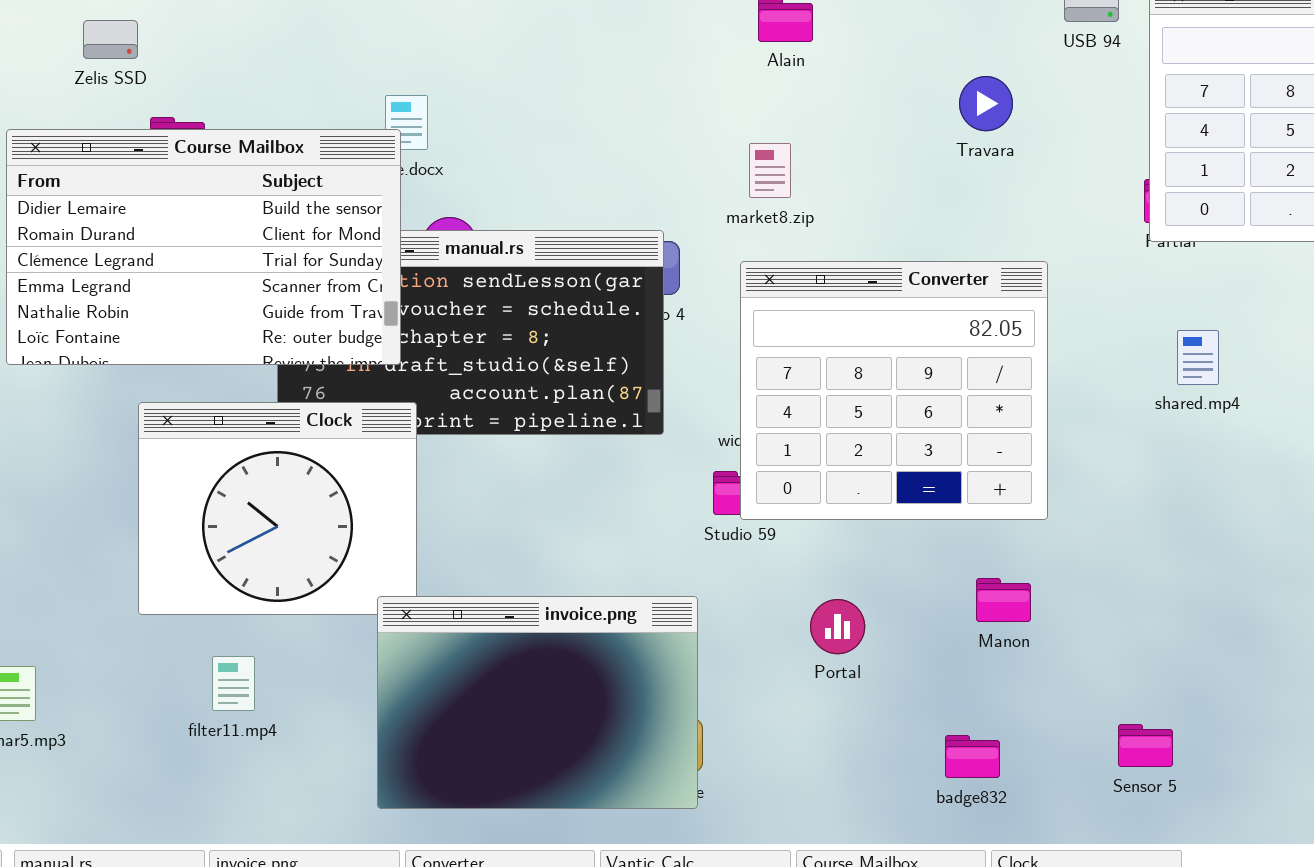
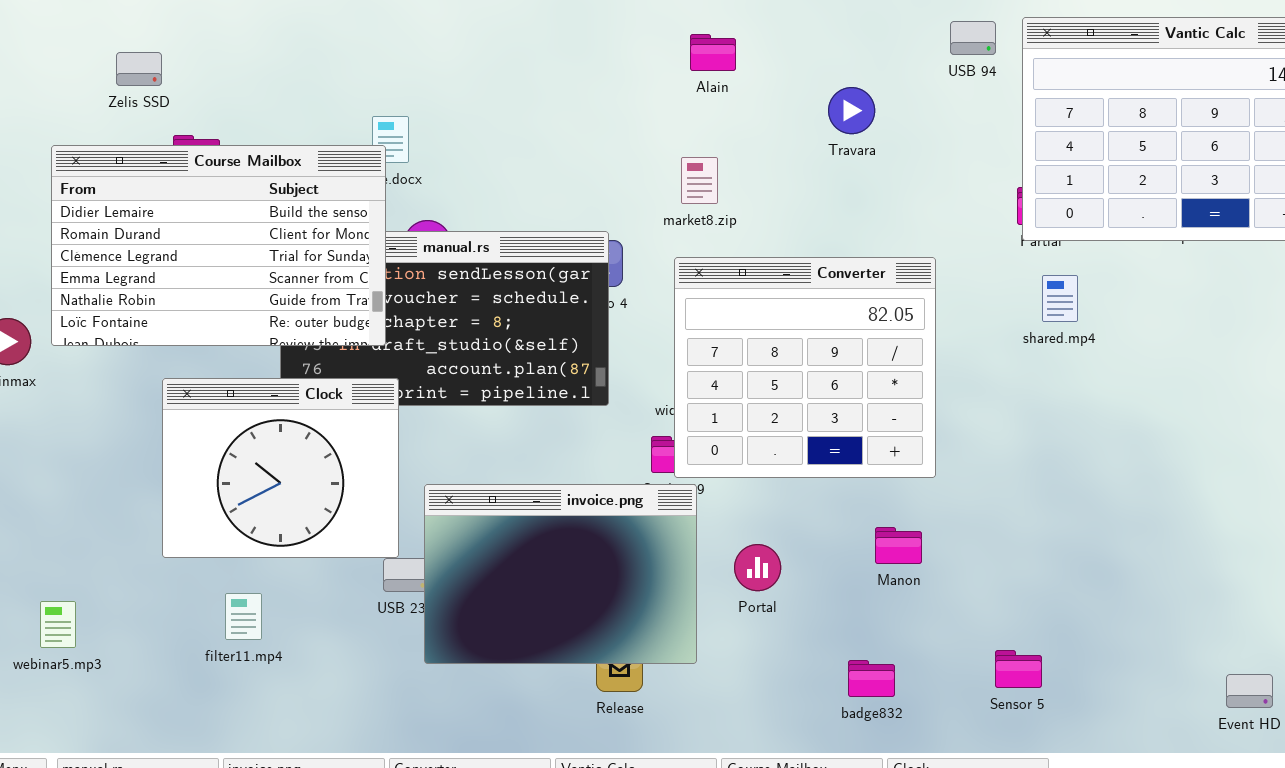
Travara: [959,76,1013,131] -> [828,87,875,134], moved
shared.mp4: [1177,330,1219,385] -> [1042,275,1078,322], moved
invoice.png: [377,596,698,809] -> [424,484,697,664], moved

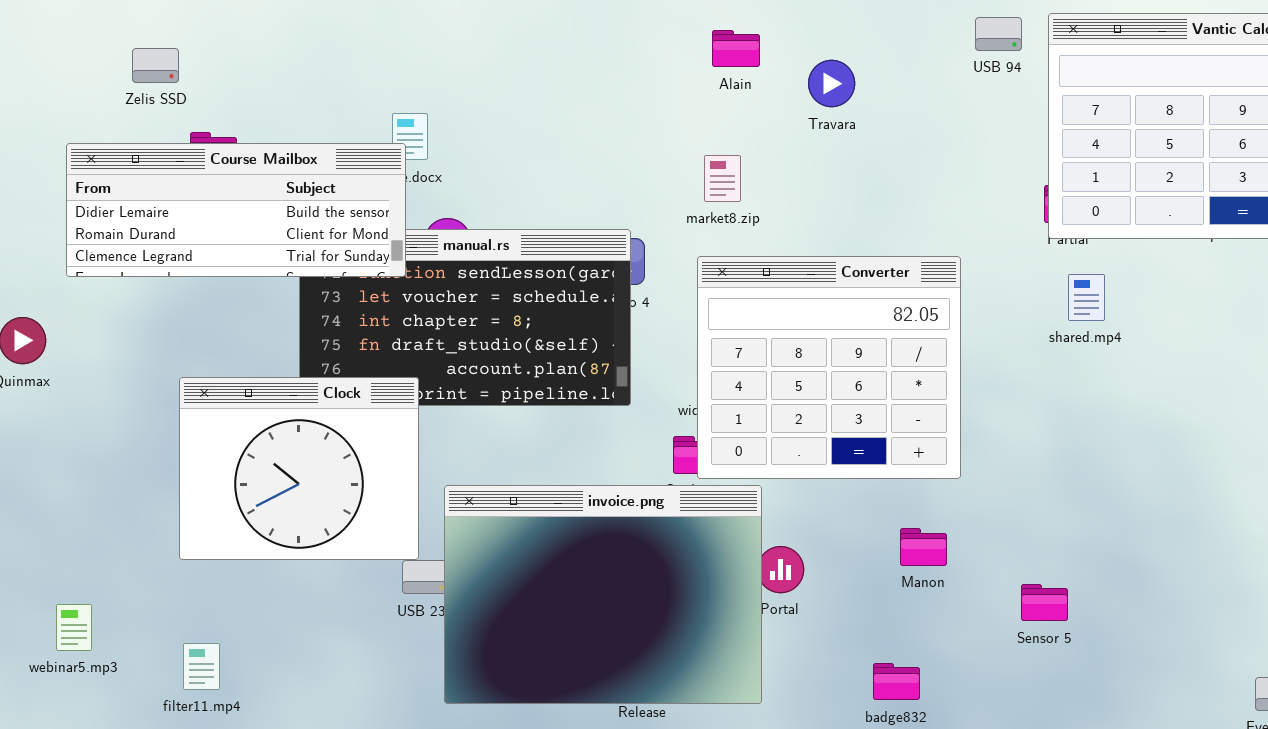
Travara: [828,87,875,134] -> [808,60,855,107], moved
Course Mailbox: [51,145,386,346] -> [66,143,406,277], resized
invoice.png: [424,484,697,664] -> [444,485,762,704], resized
filter11.mp4: [225,593,262,640] -> [183,643,220,690], moved
Sensor 5: [995,650,1042,688] -> [1021,584,1068,621], moved

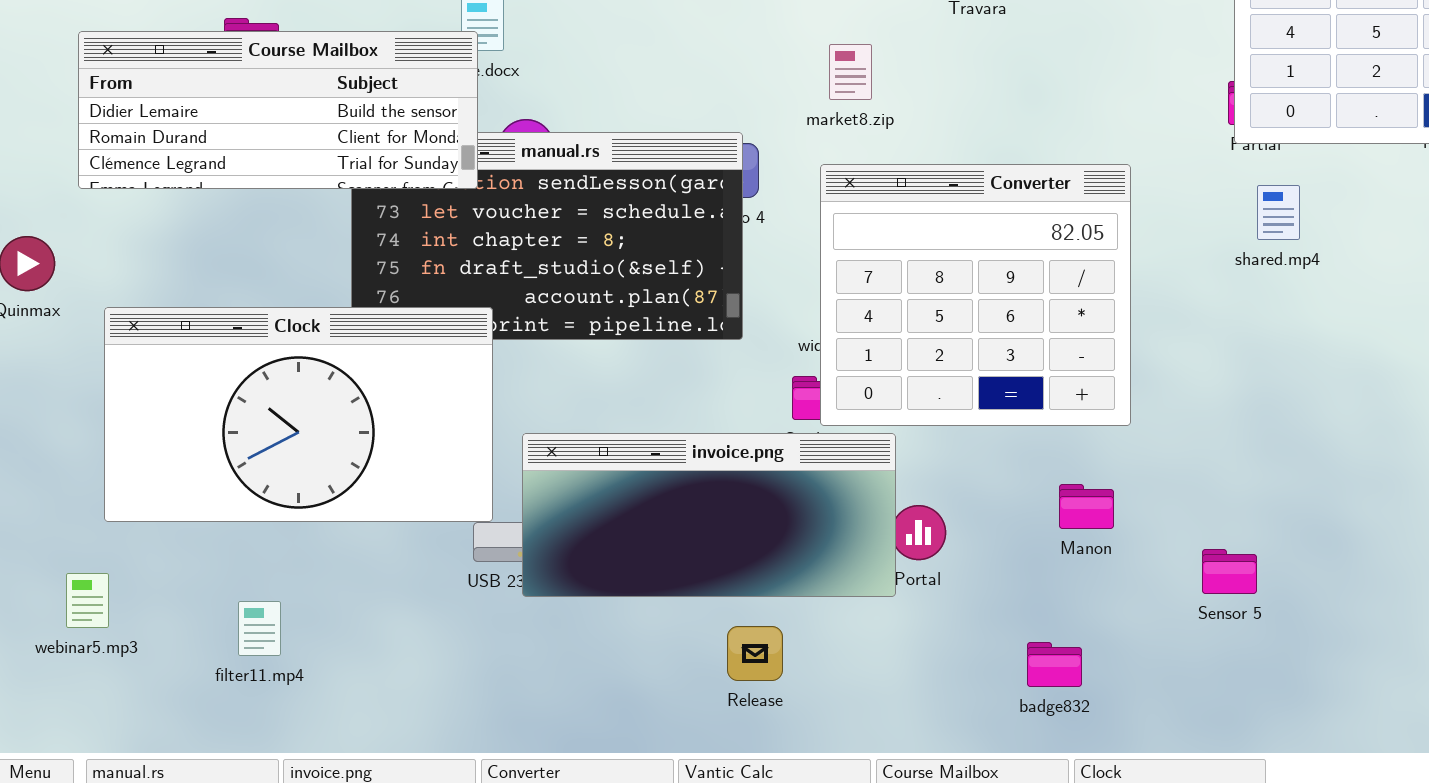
Clock: [179,377,419,560] -> [104,307,493,522], resized
invoice.png: [444,485,762,704] -> [522,433,896,597], resized
filter11.mp4: [183,643,220,690] -> [238,601,281,656], moved

